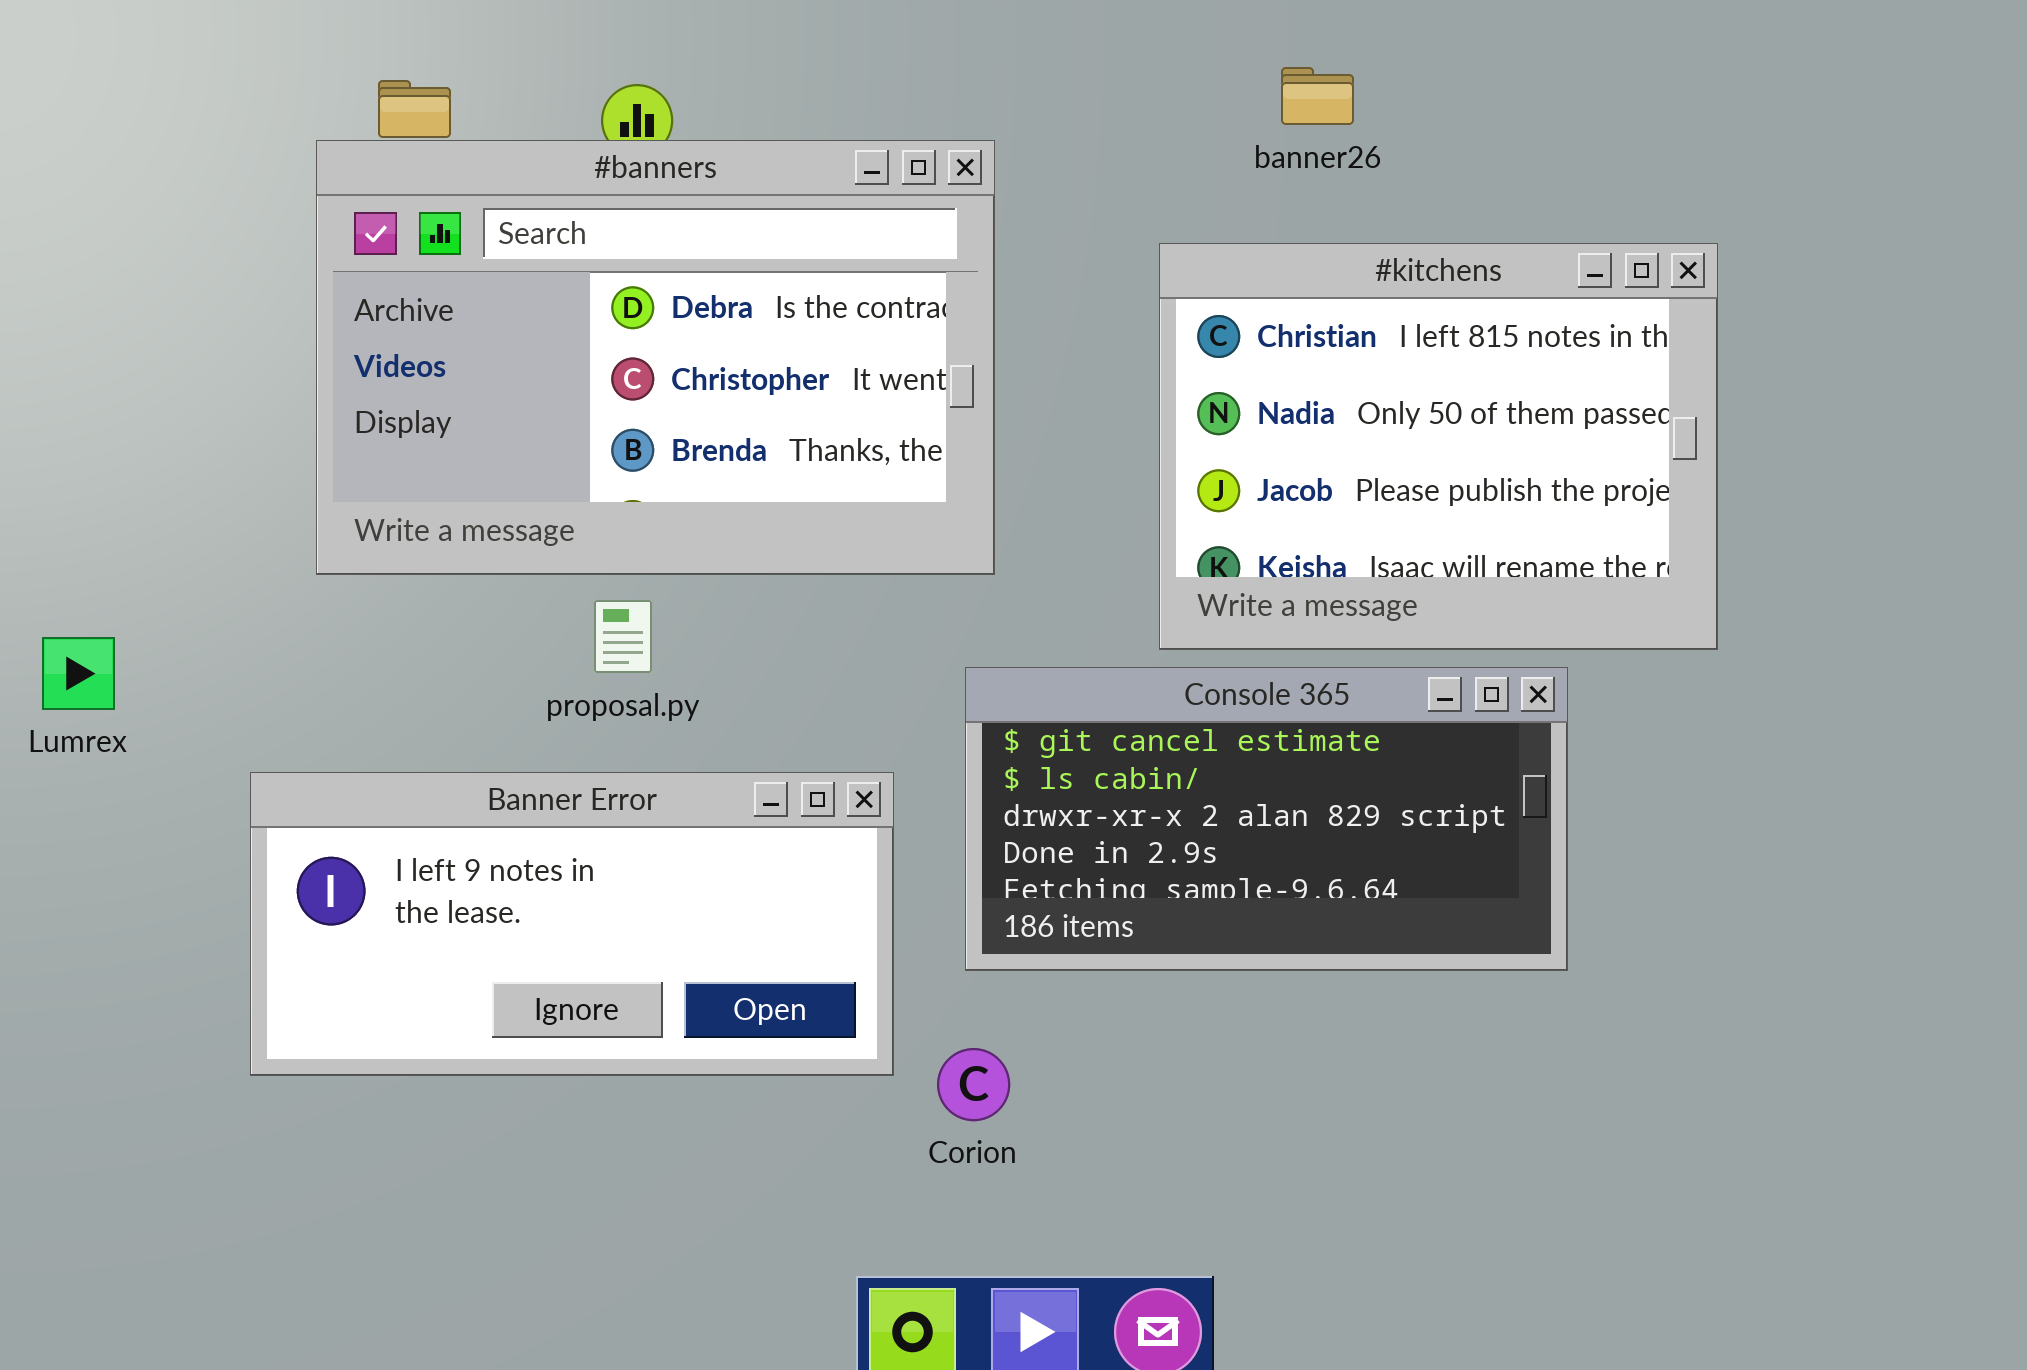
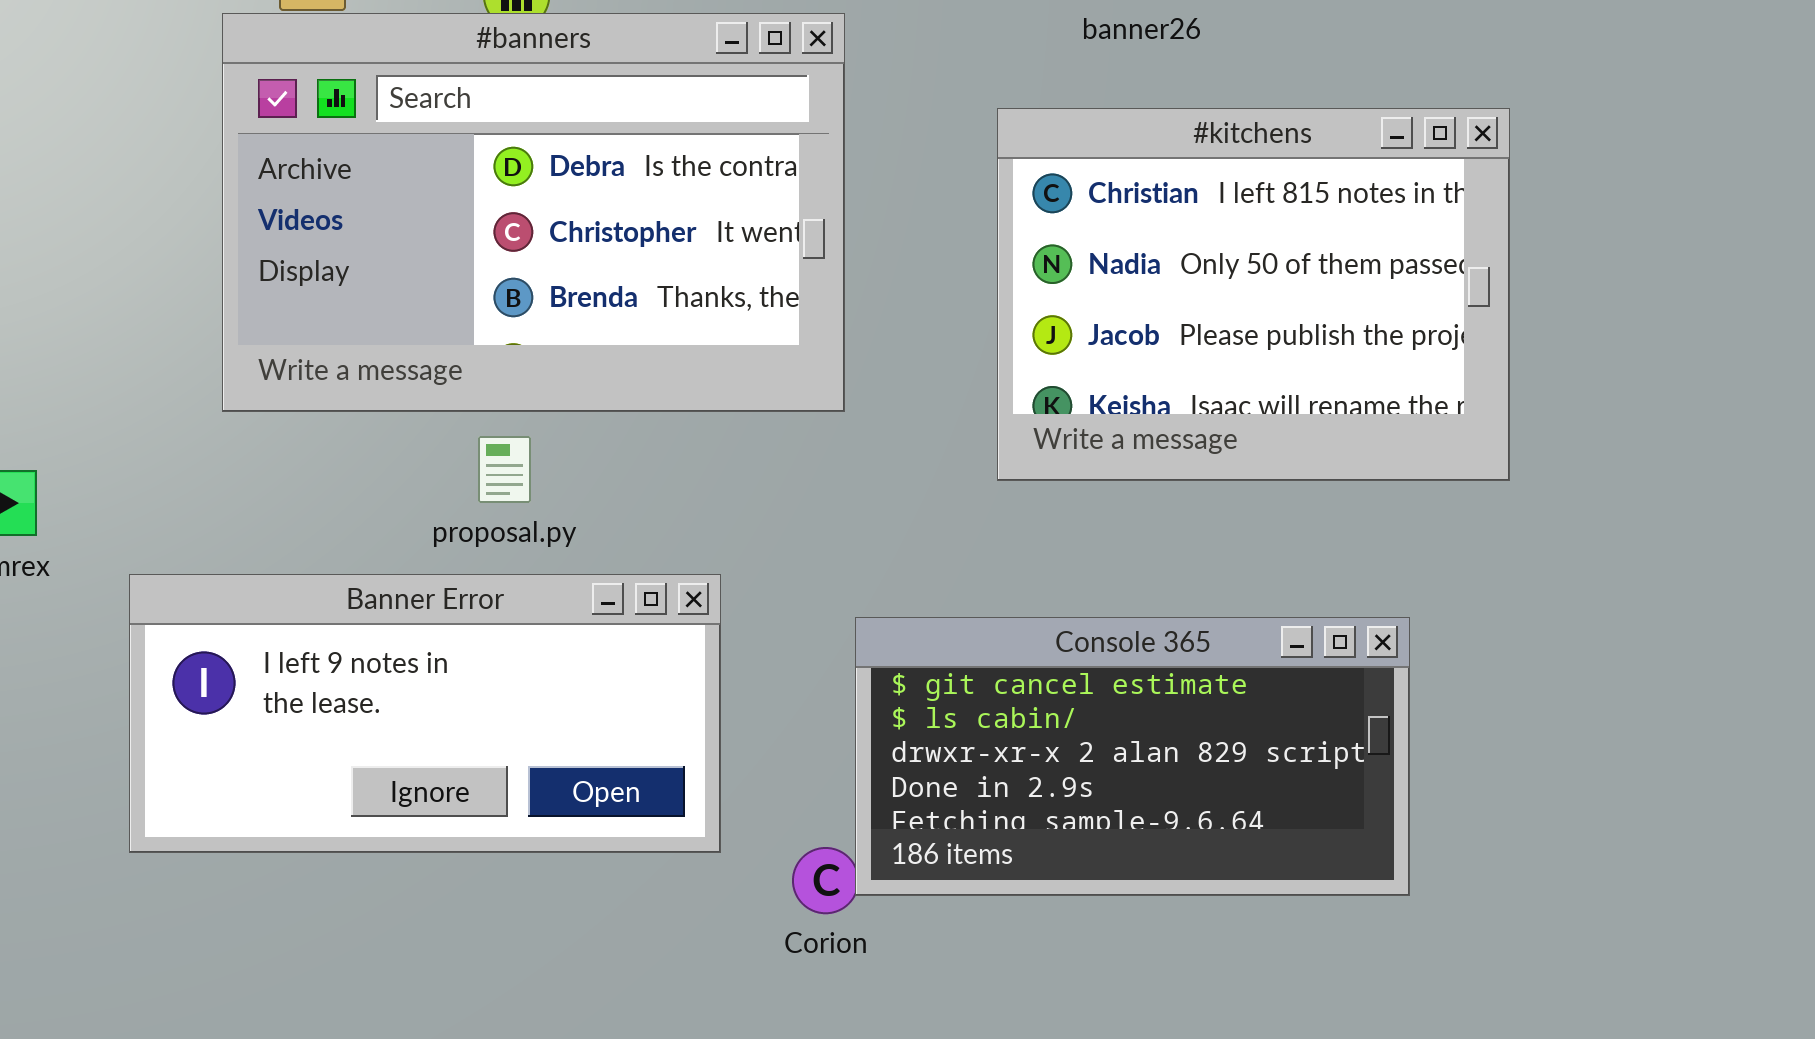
Console 365: [965,667,1568,971] -> [855,617,1410,896], moved
Banner Error: [250,772,894,1076] -> [129,574,721,853], moved

